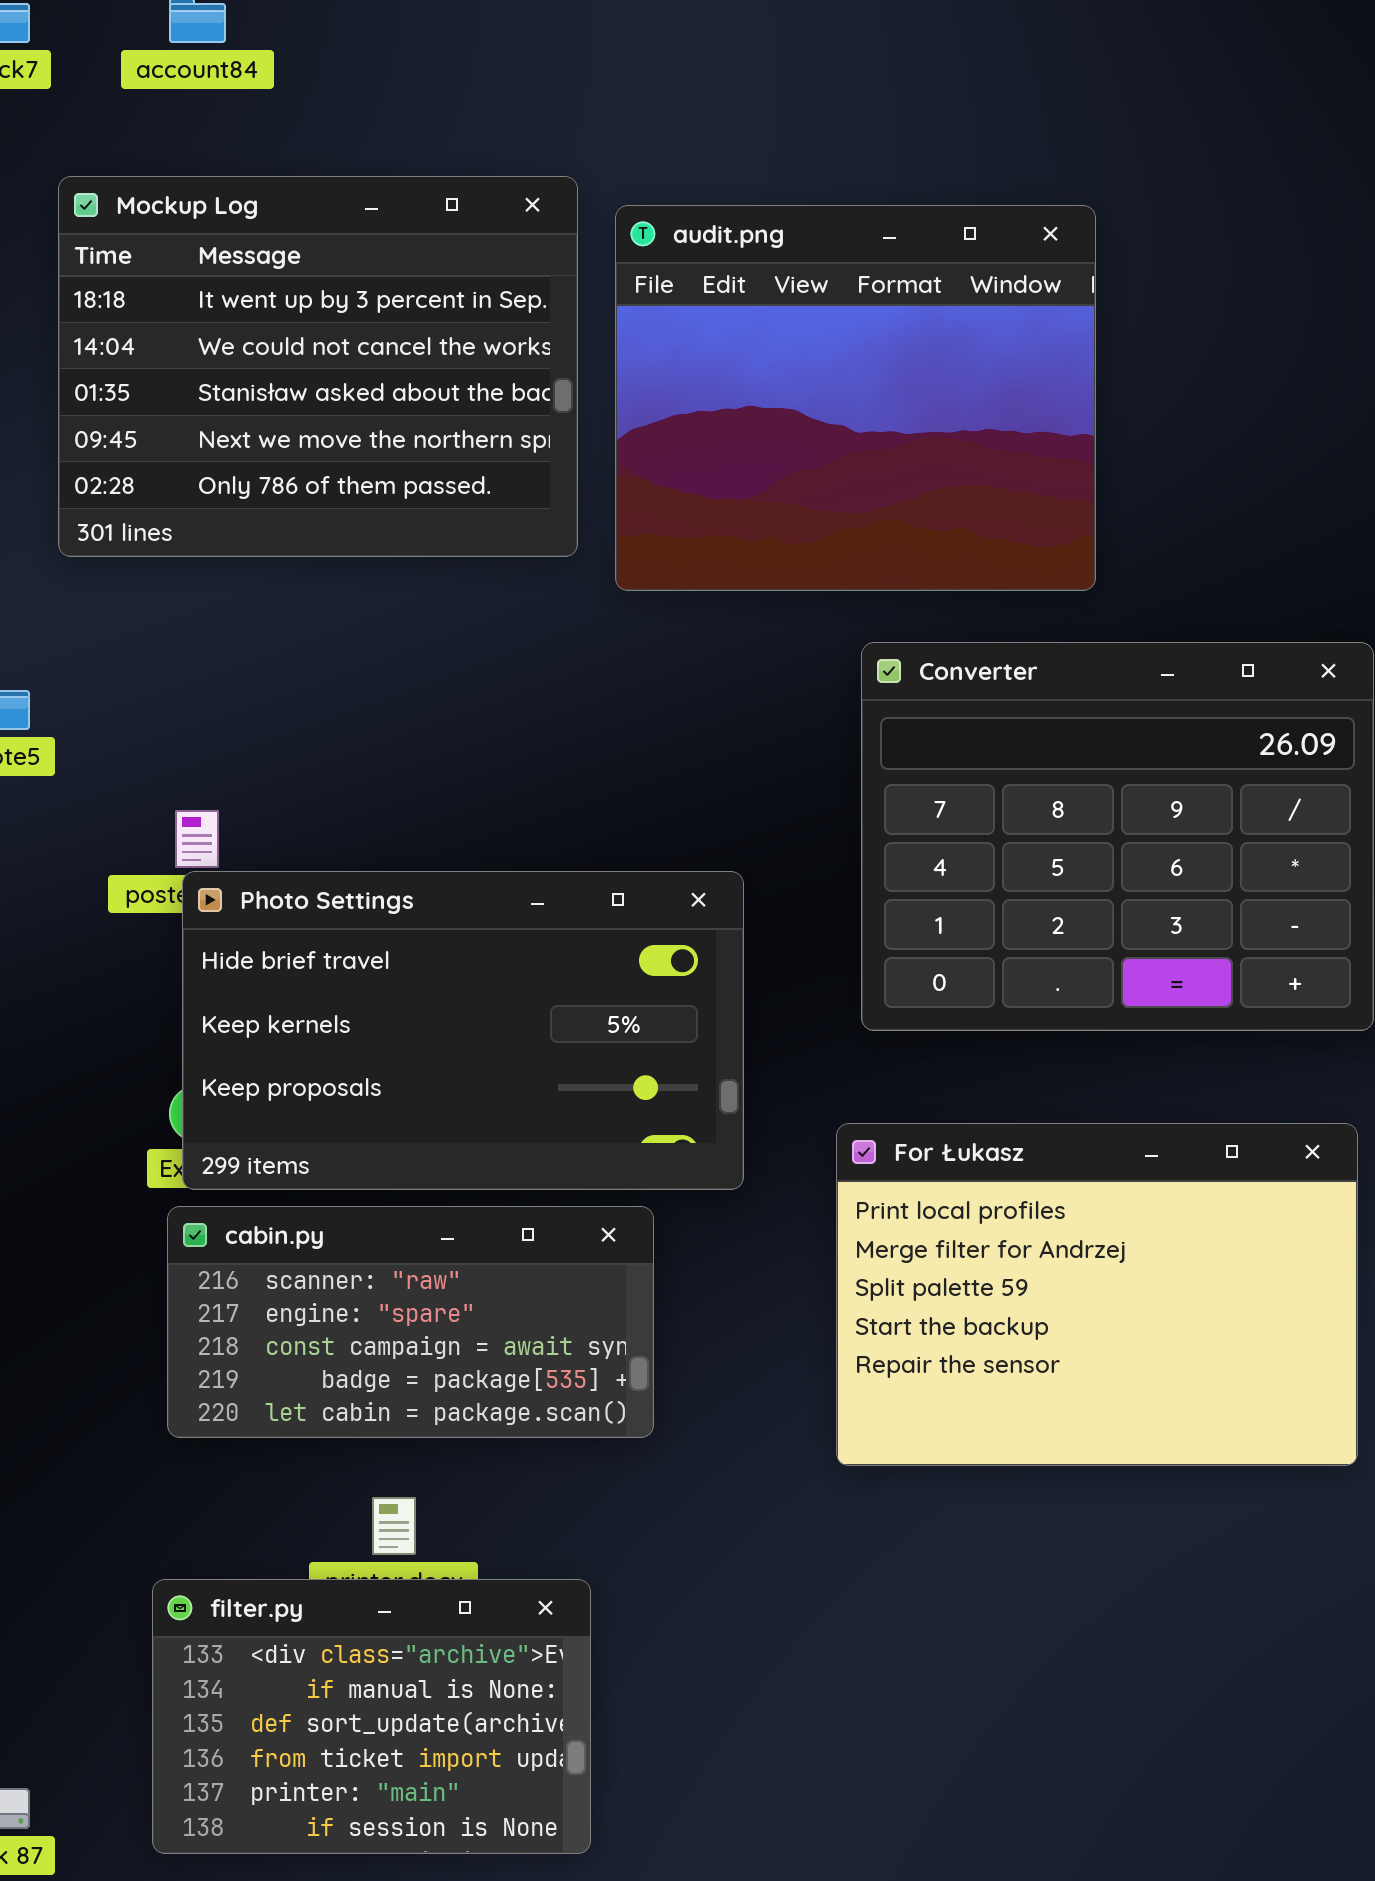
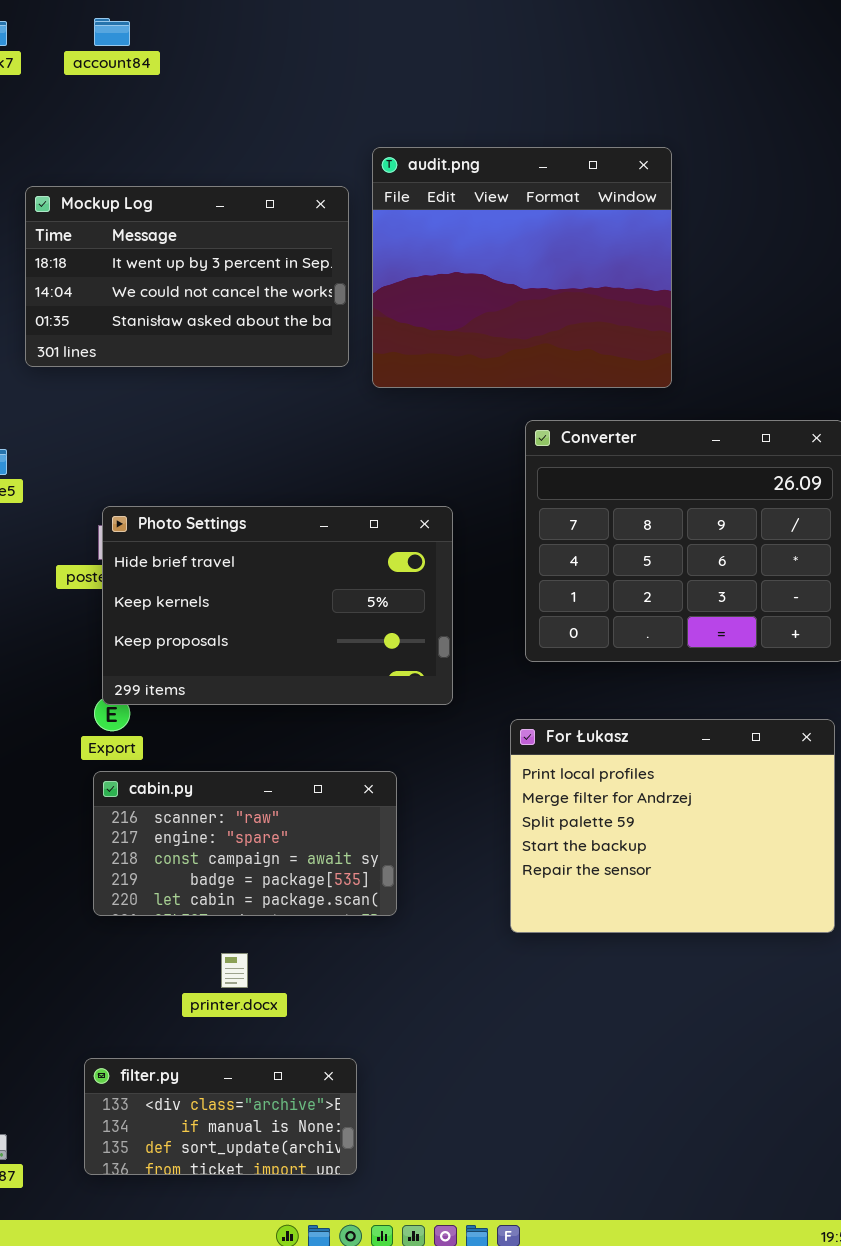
Mockup Log: [58,176,578,557] -> [25,186,349,367], resized
Photo Settings: [182,871,744,1190] -> [102,506,453,705], moved
filter.py: [152,1579,591,1854] -> [84,1058,357,1175], resized

